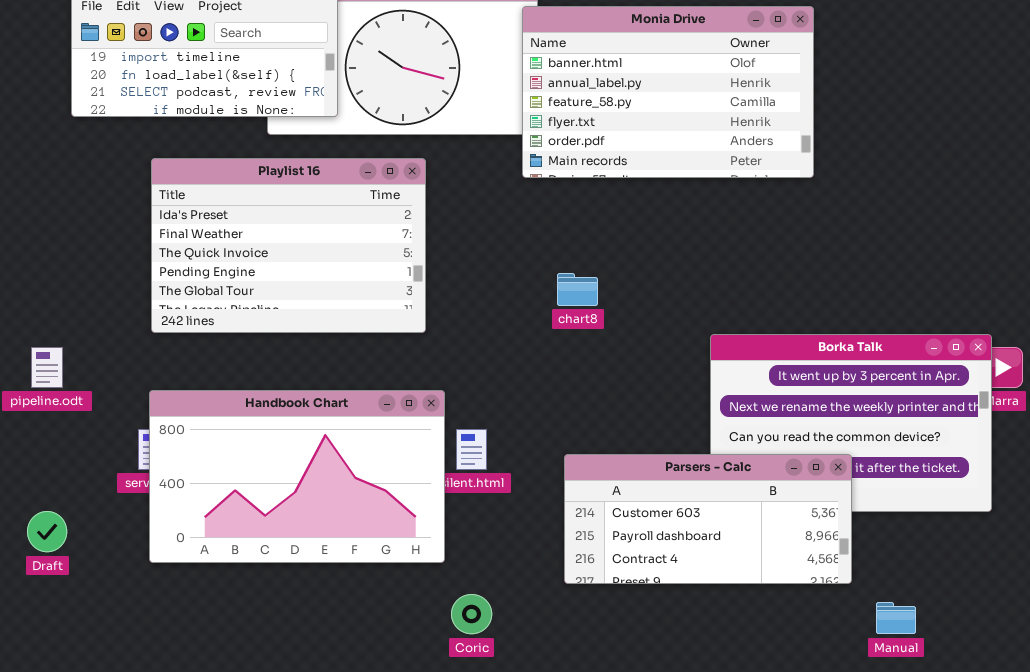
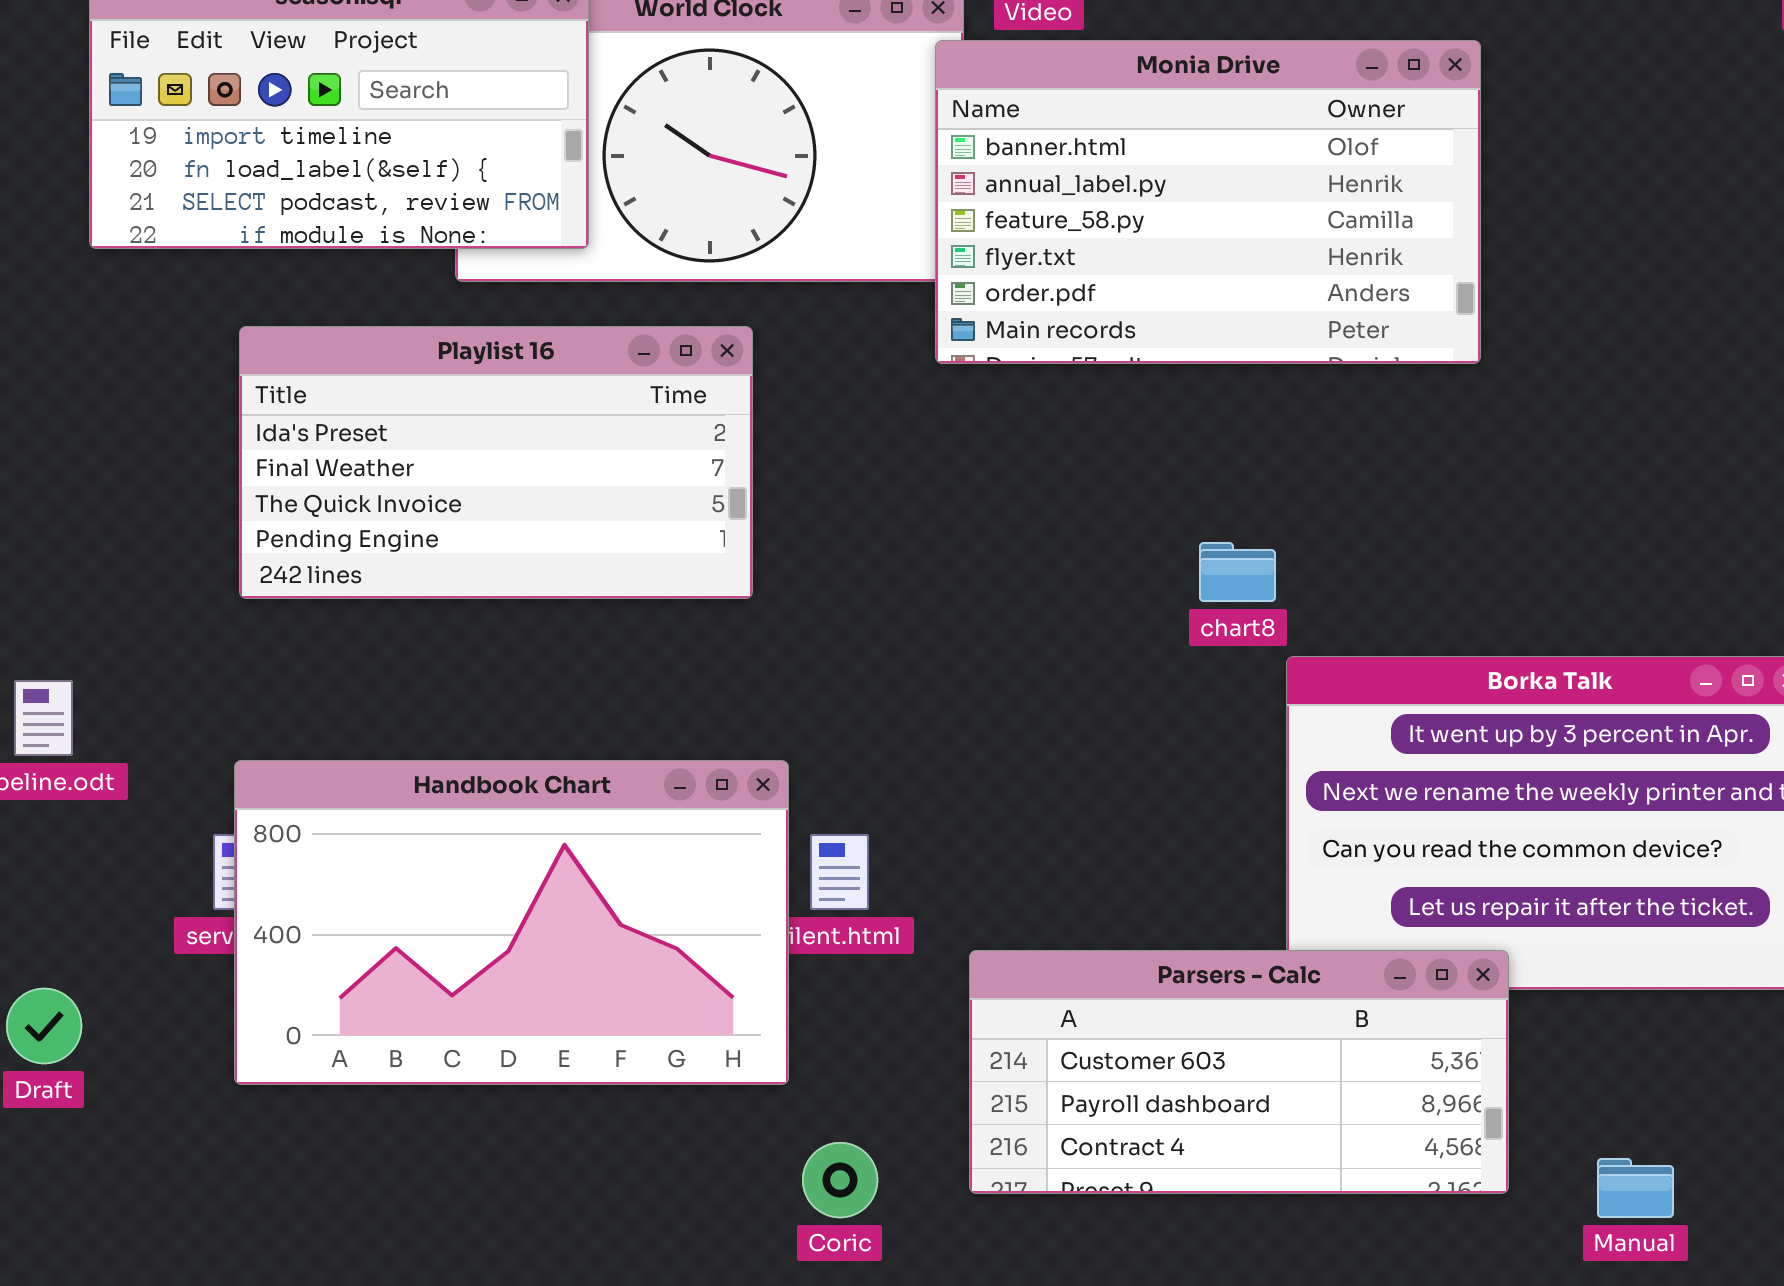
Playlist 16: [151,158,426,333] -> [239,326,753,599], resized
chart8: [557,273,598,306] -> [1199,542,1276,602], moved
Parsers - Calc: [564,454,852,584] -> [969,950,1509,1194], moved

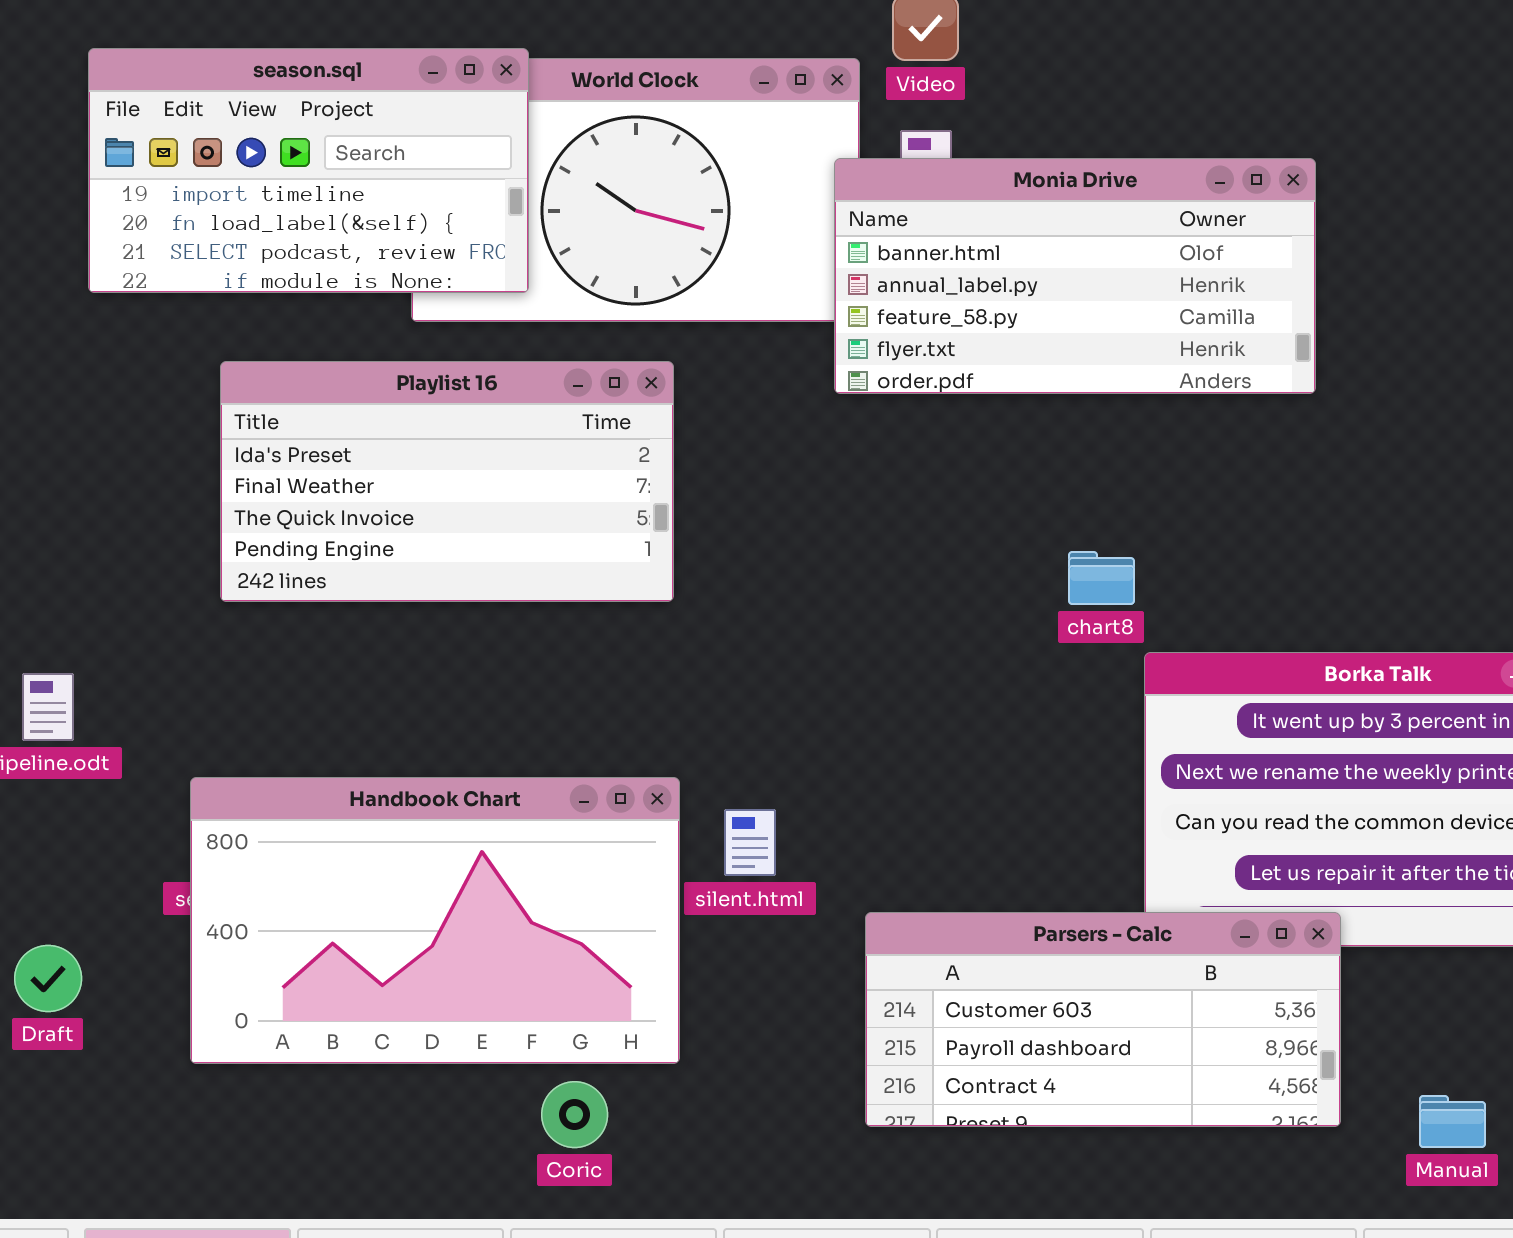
Monia Drive: [935,40,1481,364] -> [834,158,1316,394], resized
Handbook Chart: [234,760,789,1085] -> [190,777,680,1064], moved
Coric: [802,1142,878,1218] -> [541,1081,608,1148], moved

